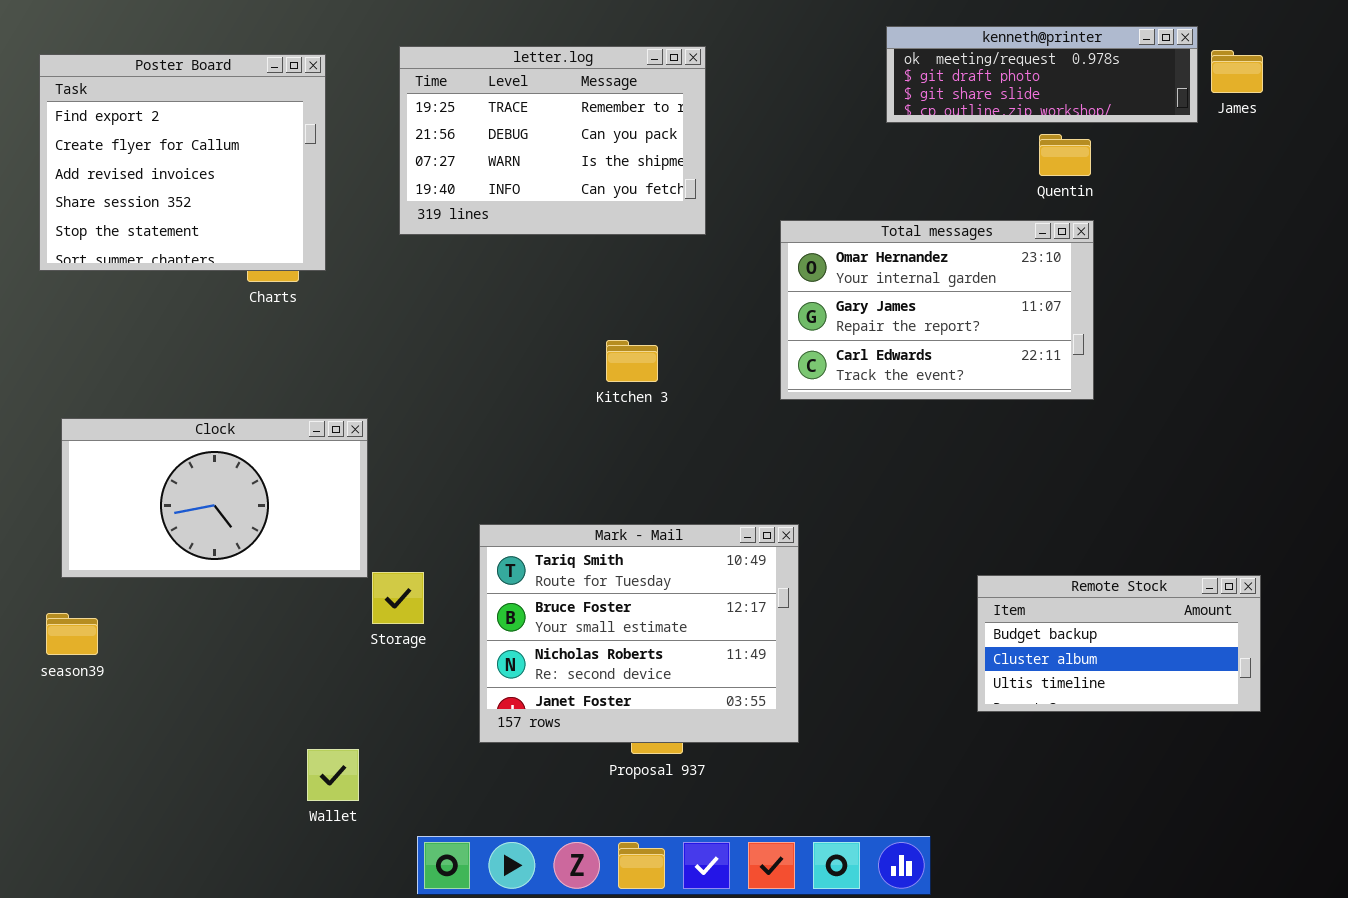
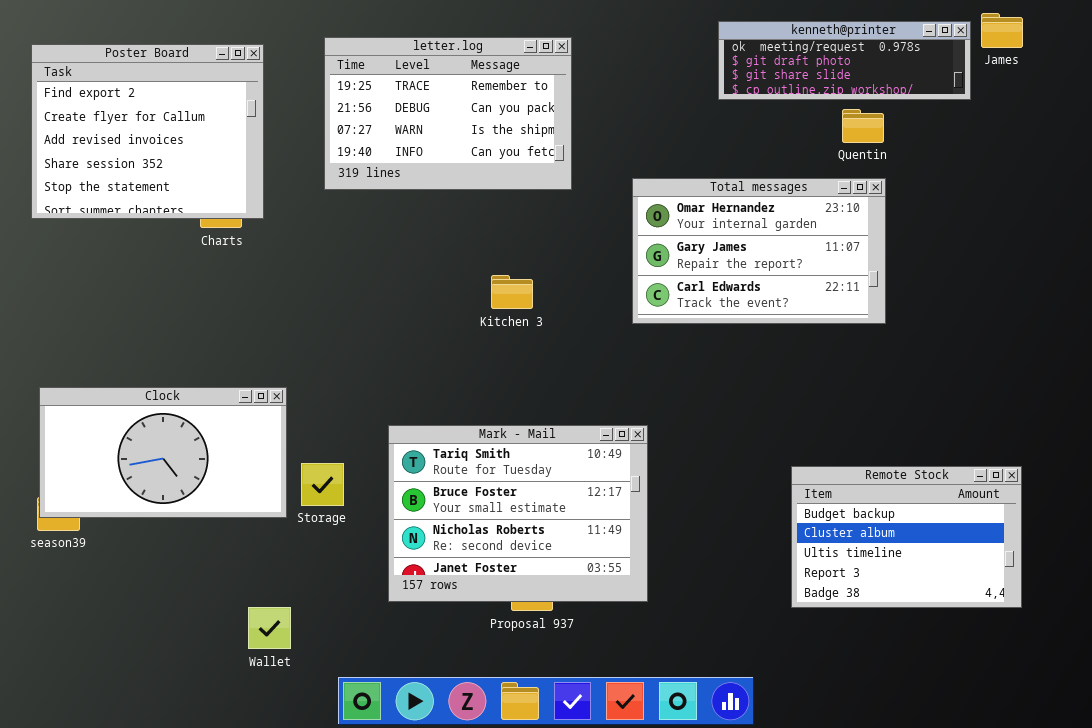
James: [1211,50,1263,93] -> [981,13,1023,48], moved
Clock: [61,418,368,578] -> [39,387,287,518], moved
Remote Stock: [977,575,1261,712] -> [791,466,1022,608], resized

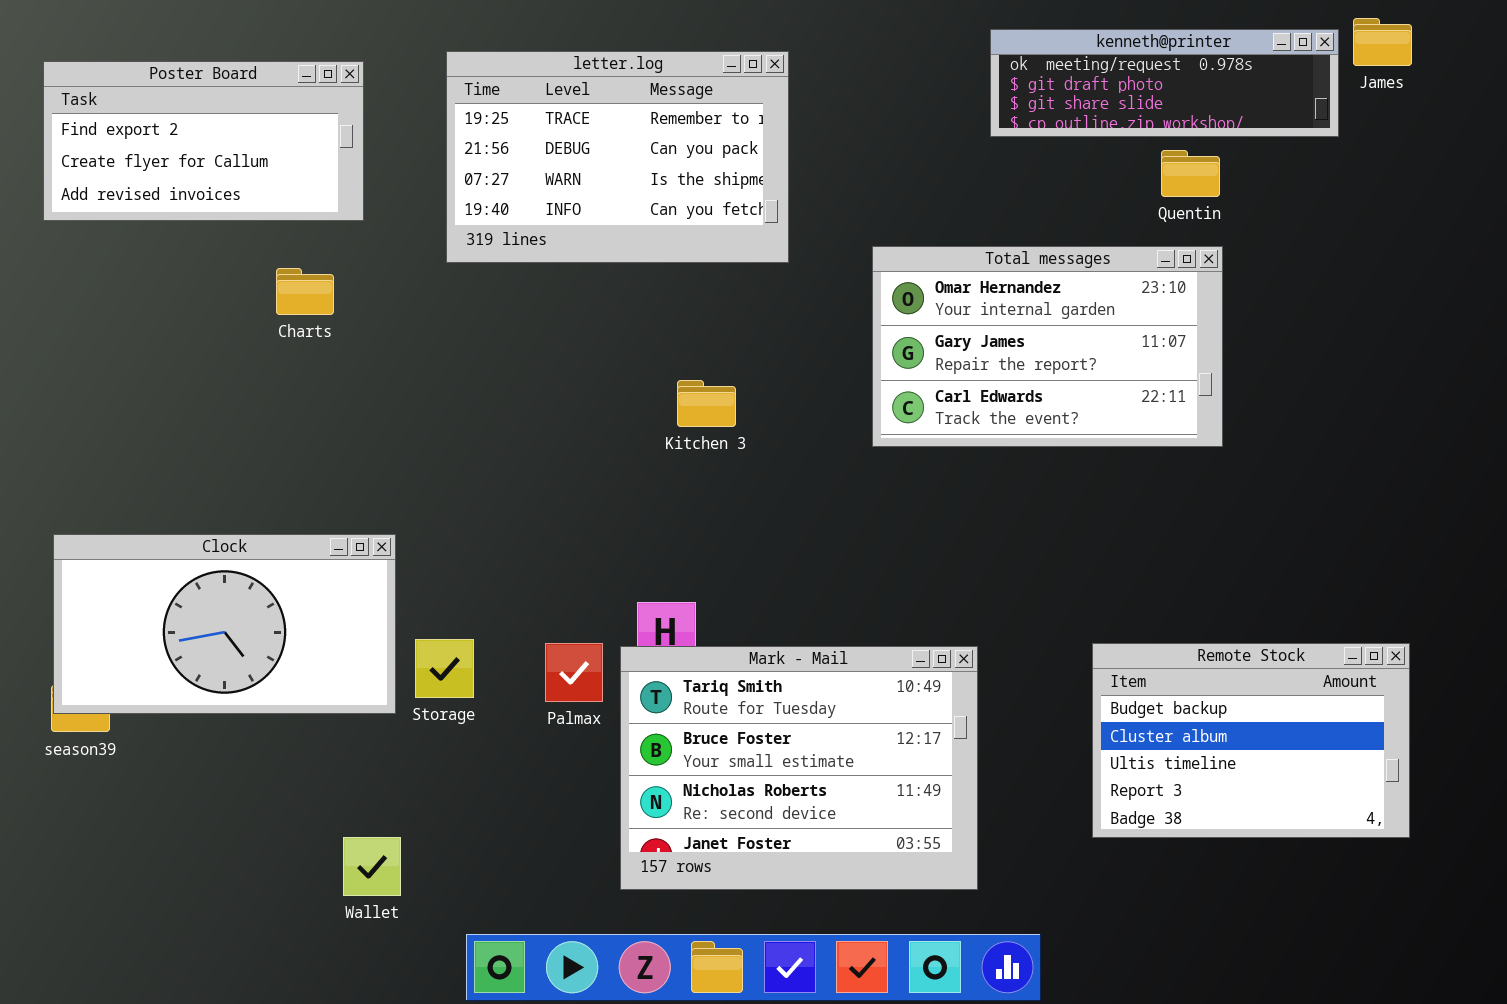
Poster Board: [31,44,264,219] -> [43,61,364,221], resized
Mark - Mail: [388,425,648,602] -> [620,646,978,890], moved

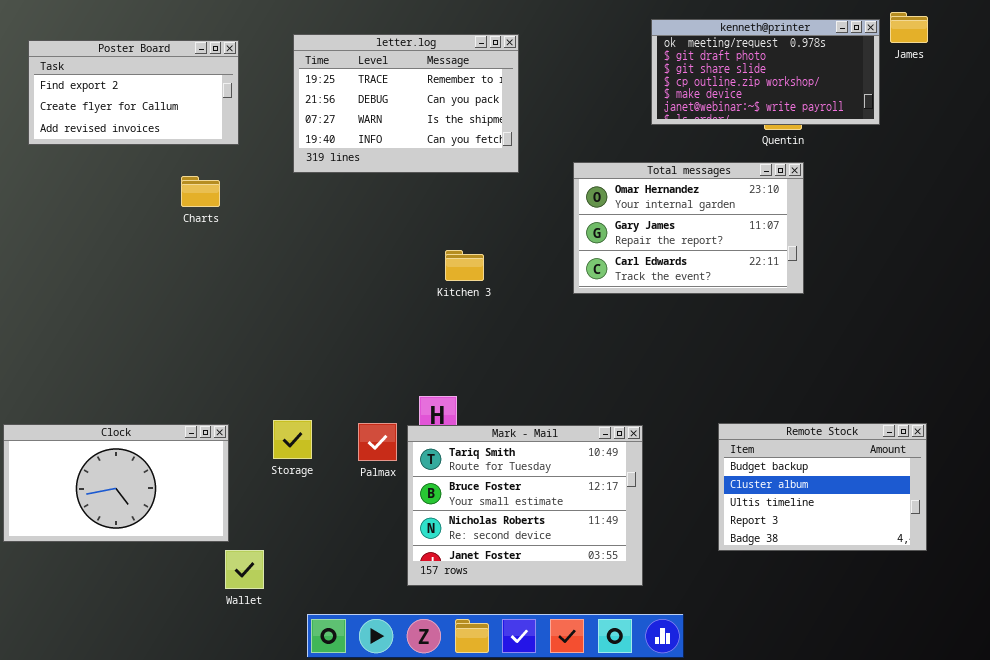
kenneth@printer: [990,29,1339,137] -> [651,19,880,125], resized
Clock: [53,534,396,714] -> [3,424,229,542], moved

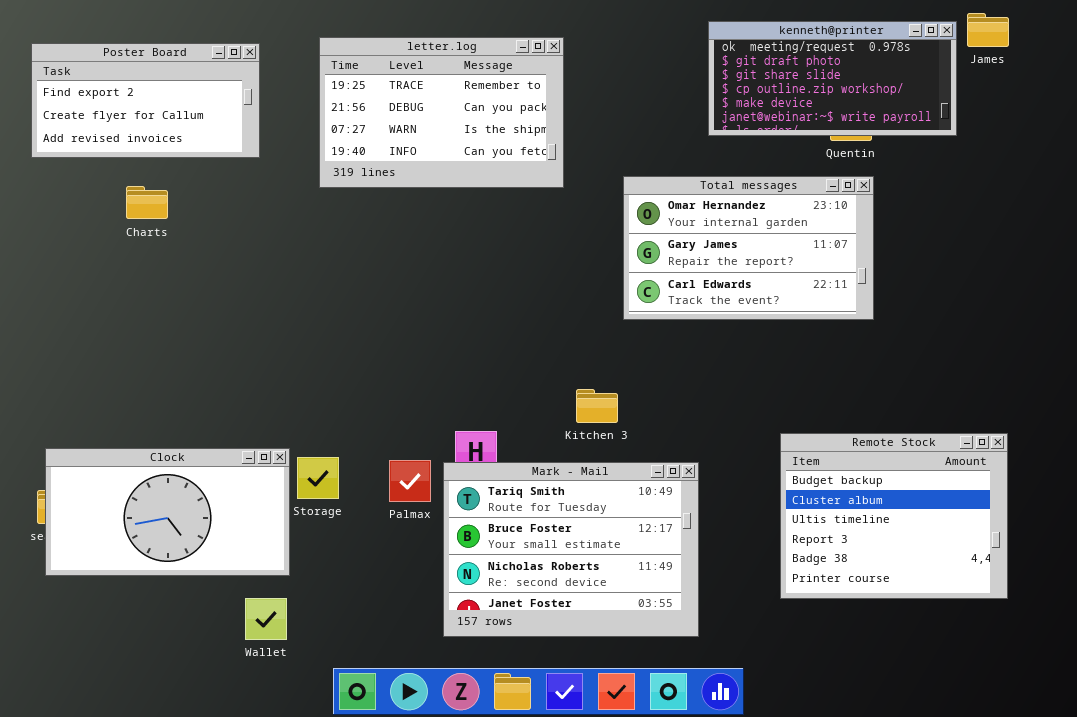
Charts: [181,176,220,207] -> [126,186,168,219], moved
Kitchen 3: [445,250,484,281] -> [576,389,618,423], moved
Remote Stock: [718,423,927,551] -> [780,433,1008,599], resized
Clock: [3,424,229,542] -> [45,448,290,576], moved

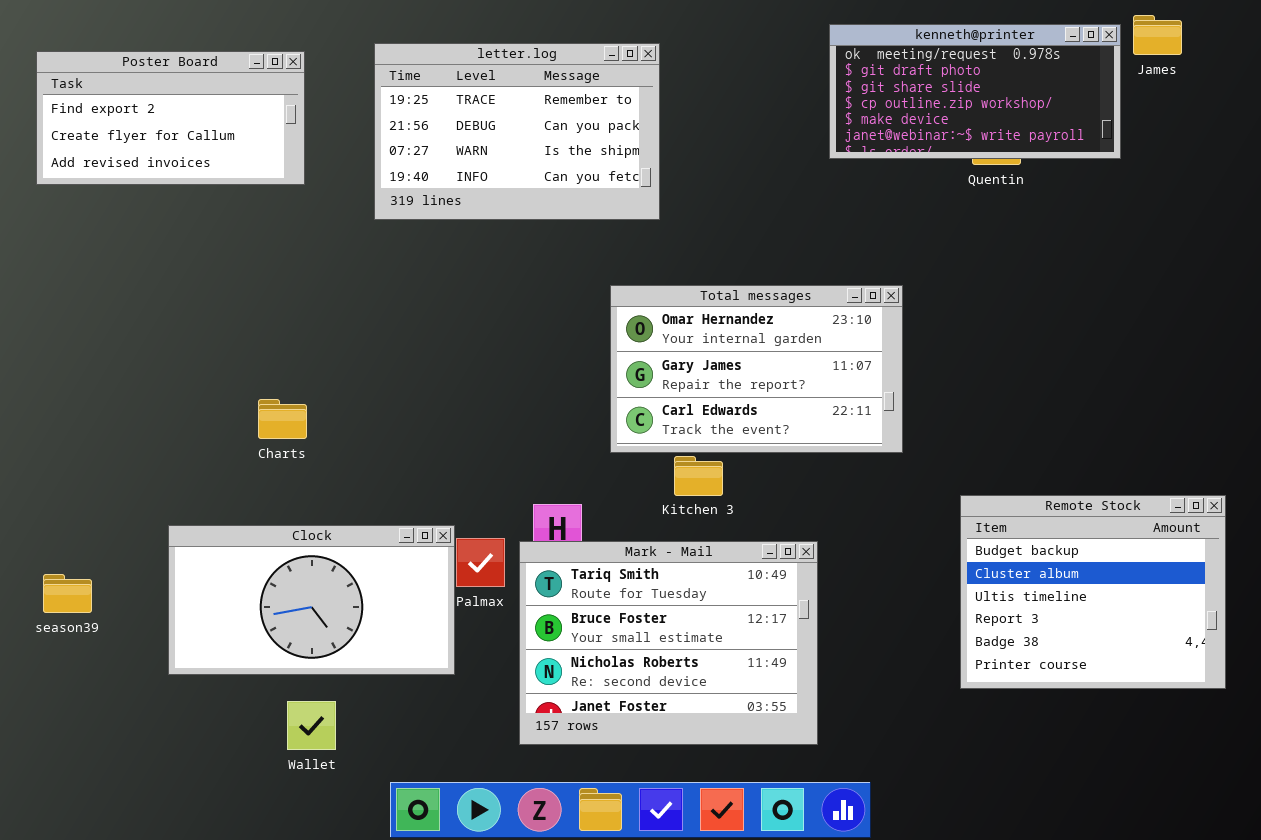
Total messages: [623,176,874,320] -> [610,285,903,453], moved
Charts: [126,186,168,219] -> [258,399,307,439], moved
Remote Stock: [780,433,1008,599] -> [960,495,1226,689], moved
Clock: [45,448,290,576] -> [168,525,455,675], moved

